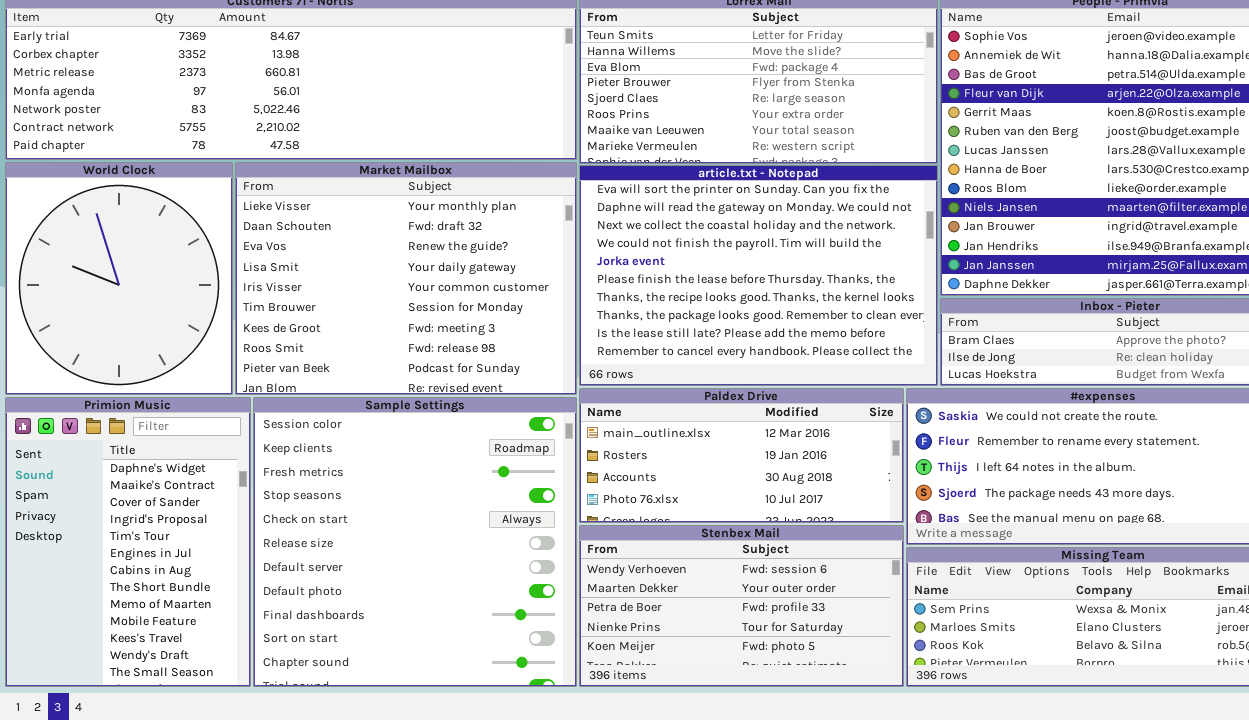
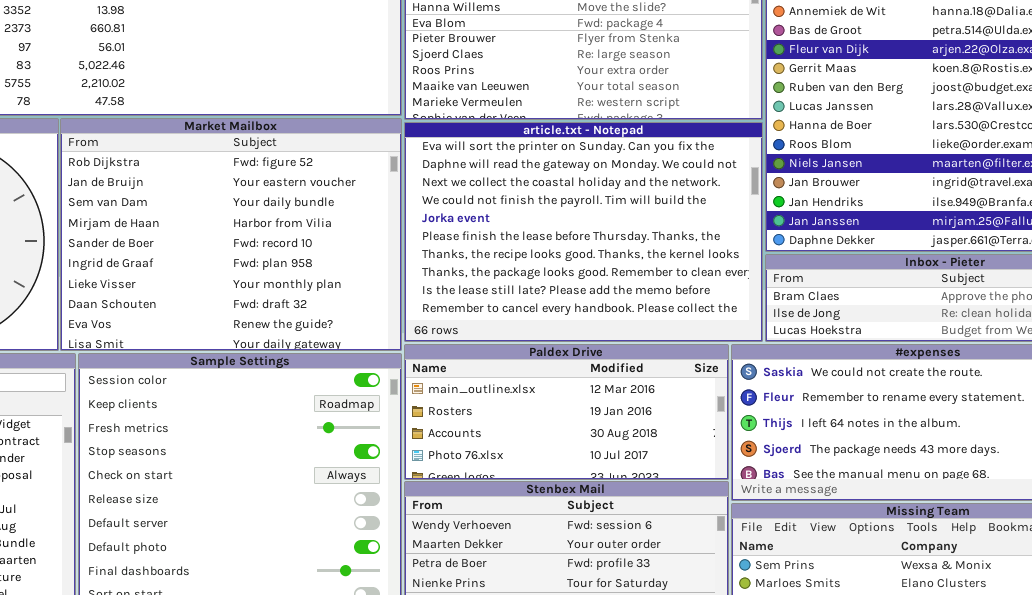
Market Mailbox: [235,162,577,395] -> [60,118,402,351], scrolled up 6 rows

